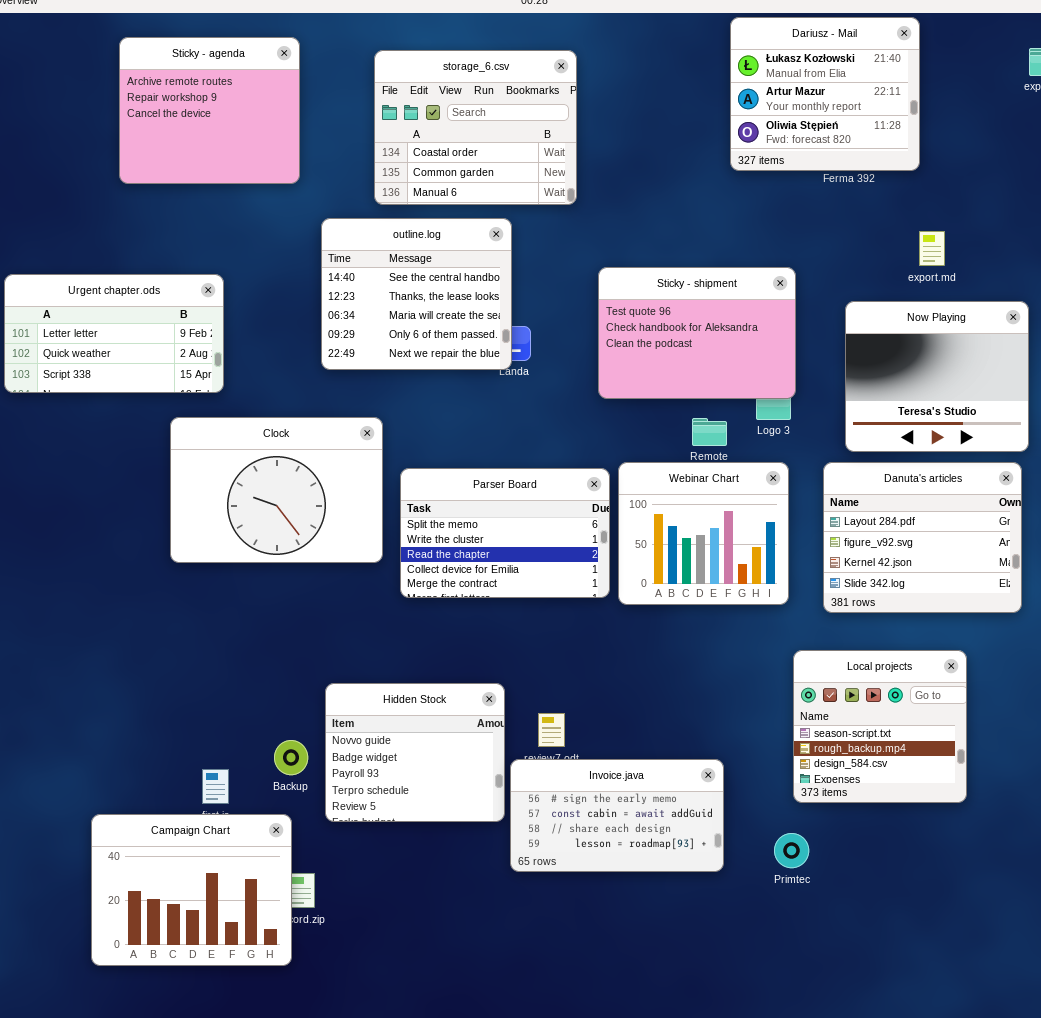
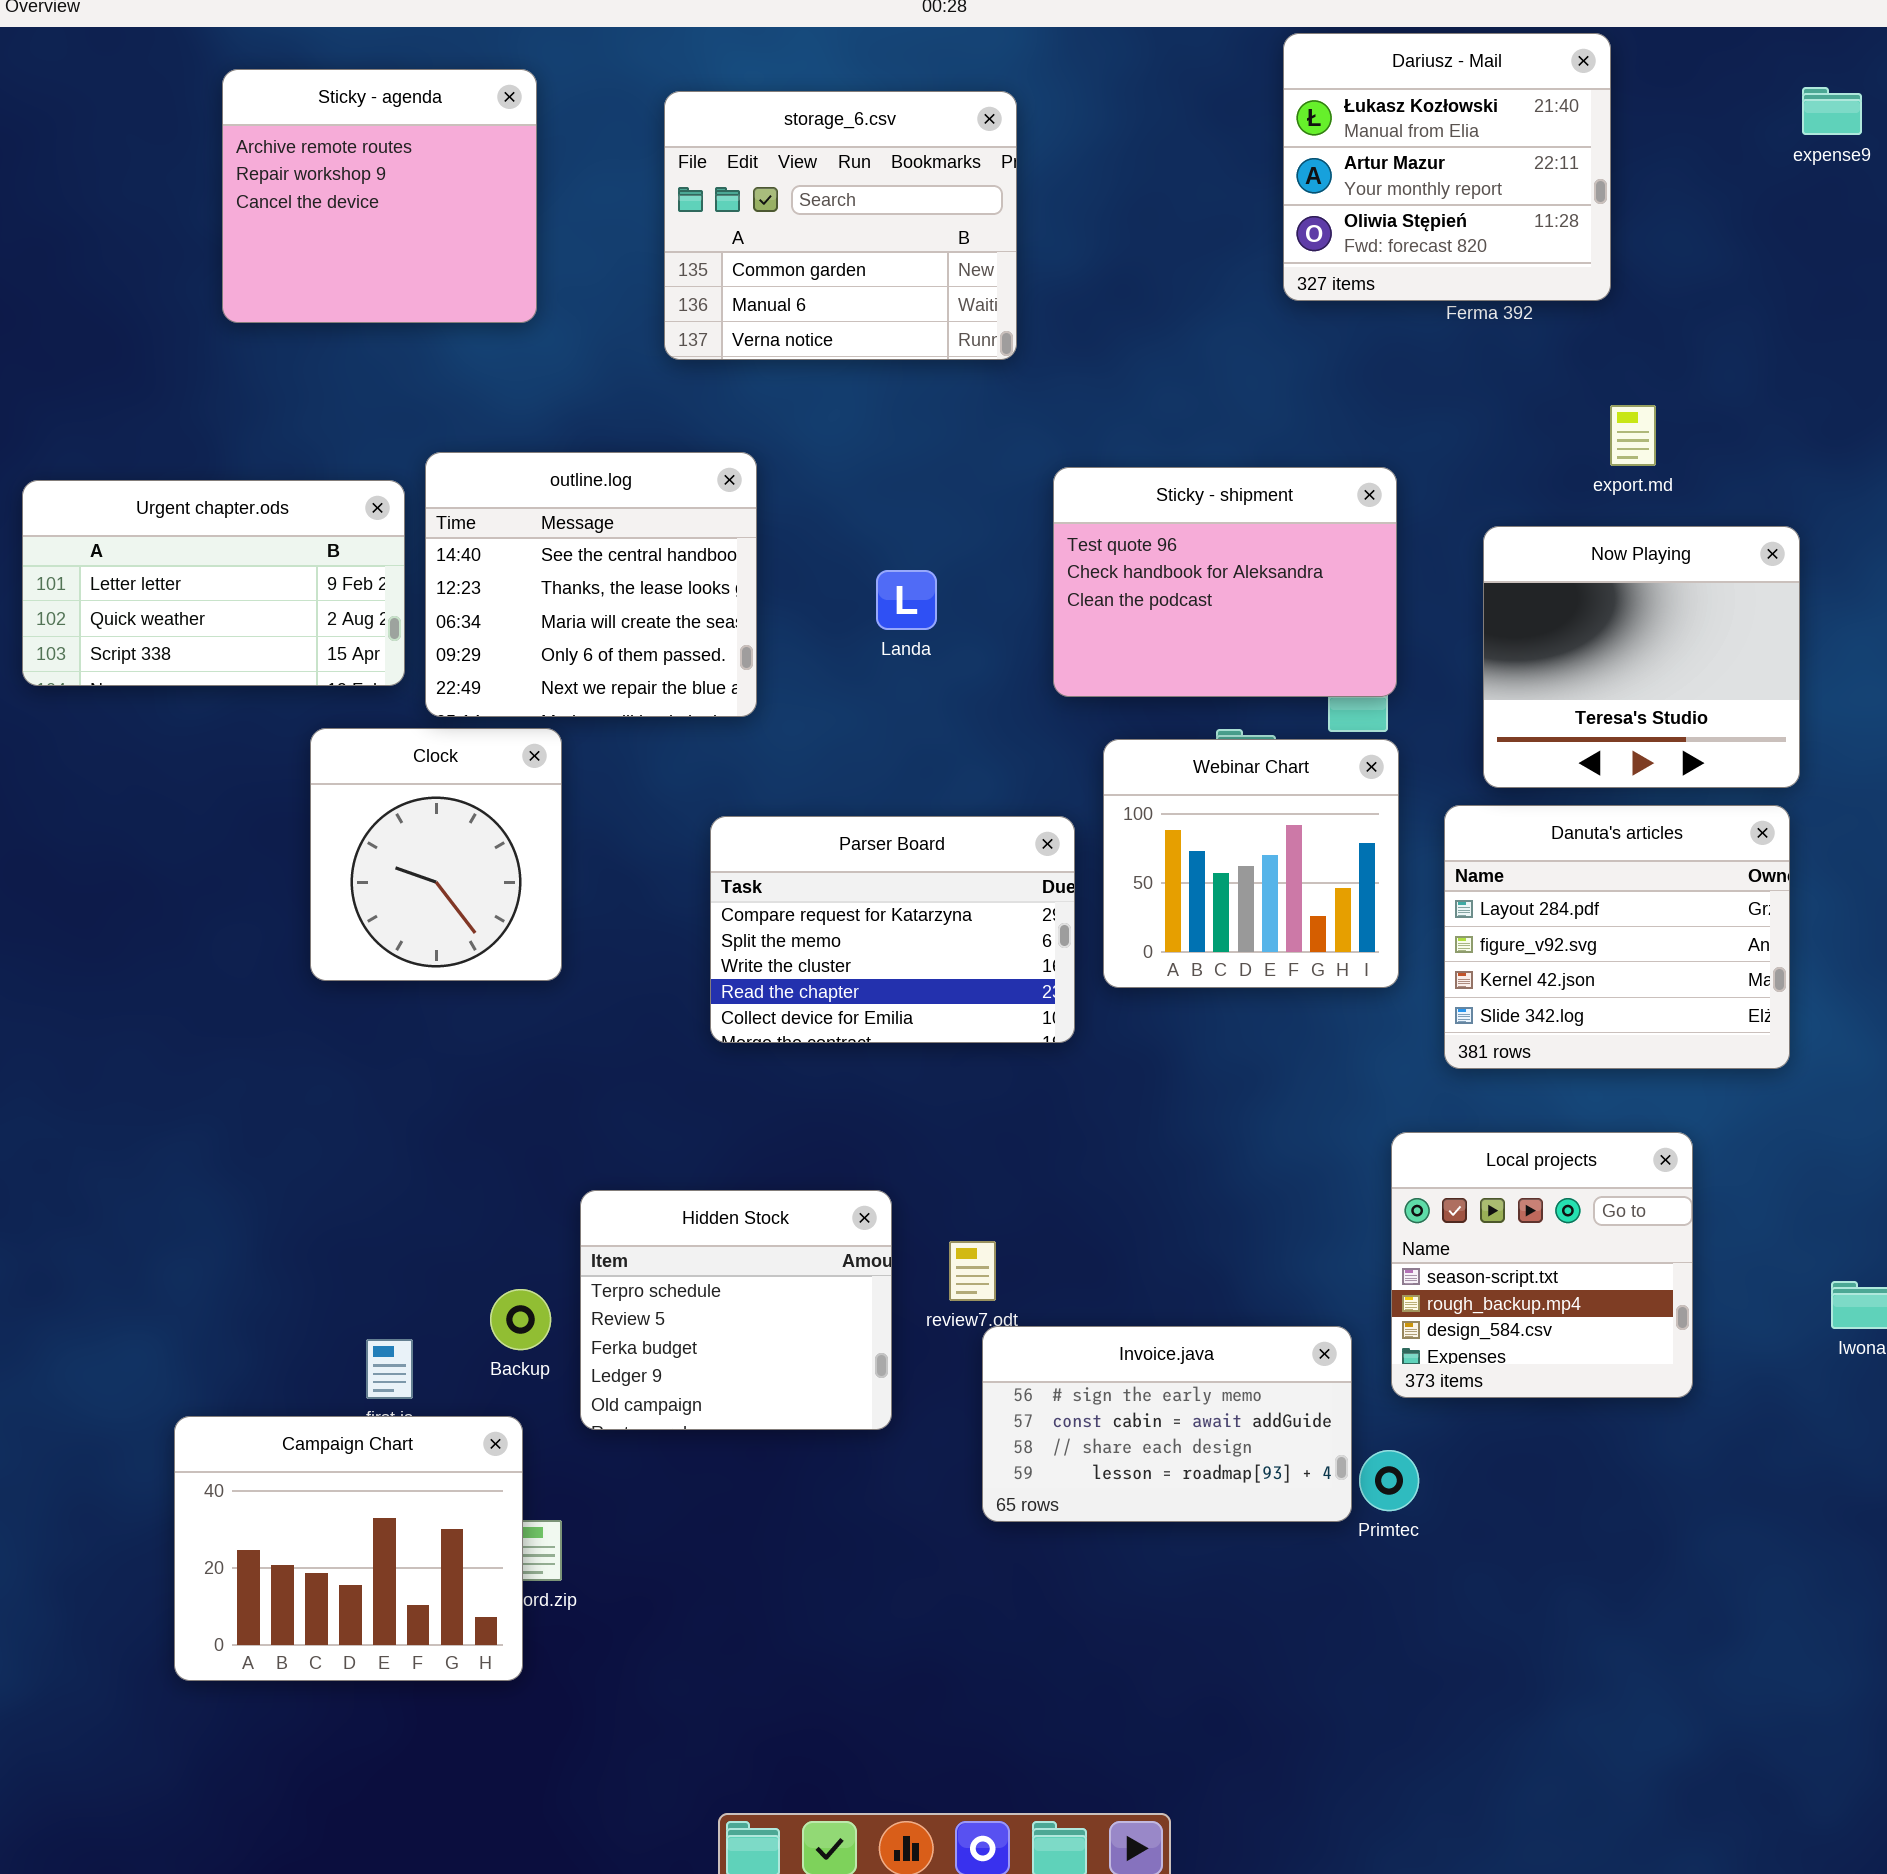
storage_6.csv: [374,50,577,205] -> [664,91,1017,360], scrolled down 1 row
outline.log: [321,218,512,370] -> [425,452,757,717], moved
Clock: [170,417,383,563] -> [310,728,562,981], resized
Webinar Chart: [618,462,789,605] -> [1103,739,1399,988], moved
Parser Board: [400,468,610,598] -> [710,816,1075,1043], scrolled up 1 row
Hidden Stock: [325,683,505,822] -> [580,1190,892,1430], scrolled down 3 rows
Invoice.java: [510,759,724,872] -> [982,1326,1352,1522], moved

